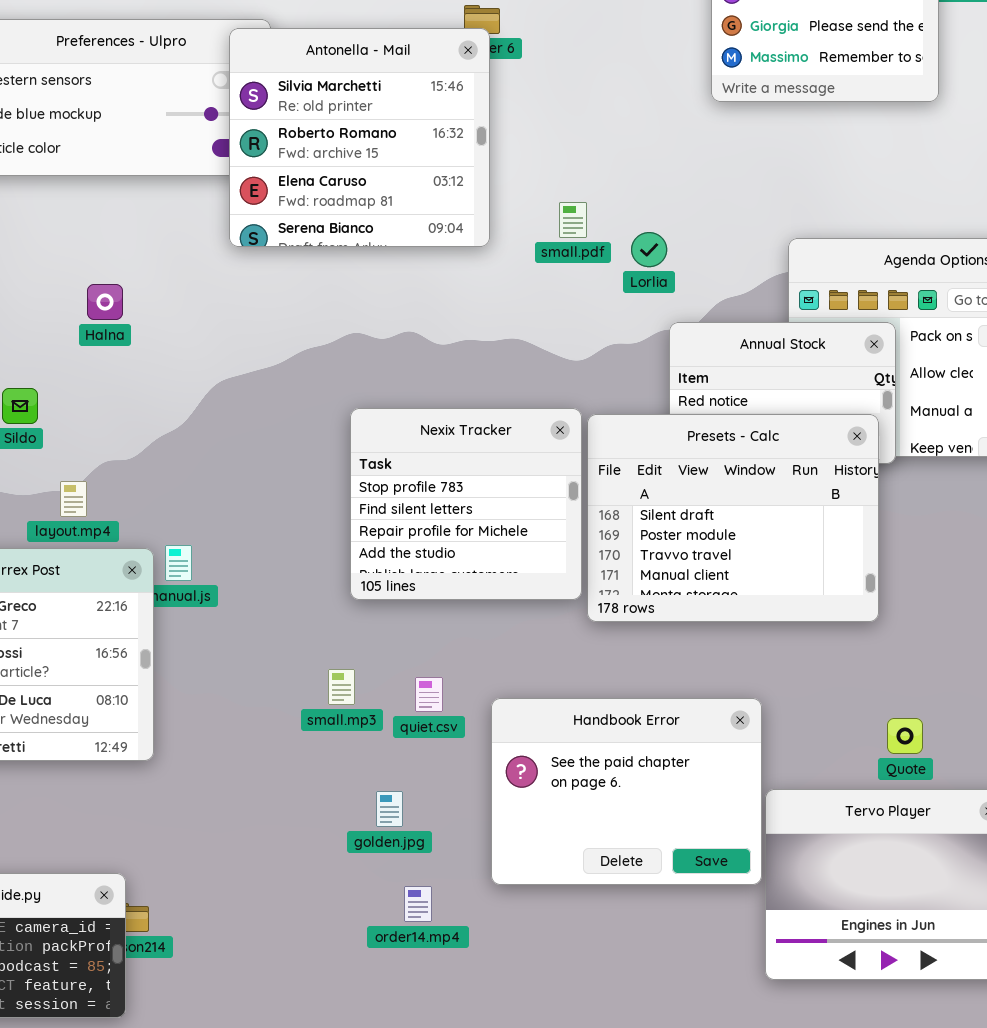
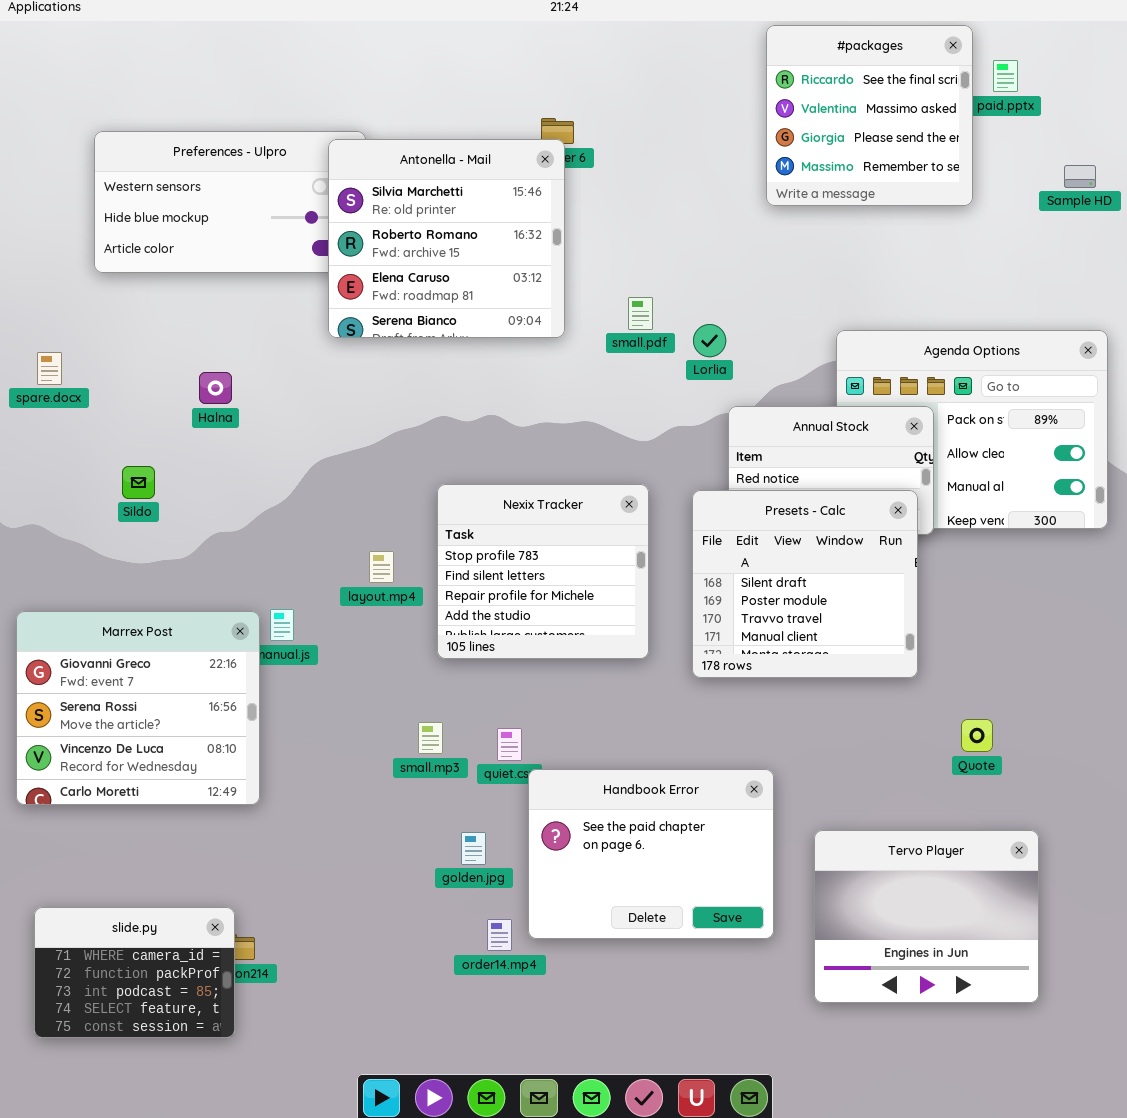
Presets - Calc: [587,414,879,622] -> [692,490,918,678], resized
layout.mp4: [60,481,87,517] -> [369,551,394,583], moved
Handbook Error: [491,698,762,885] -> [528,769,774,939], moved
Quote: [887,718,923,754] -> [961,719,993,752], moved

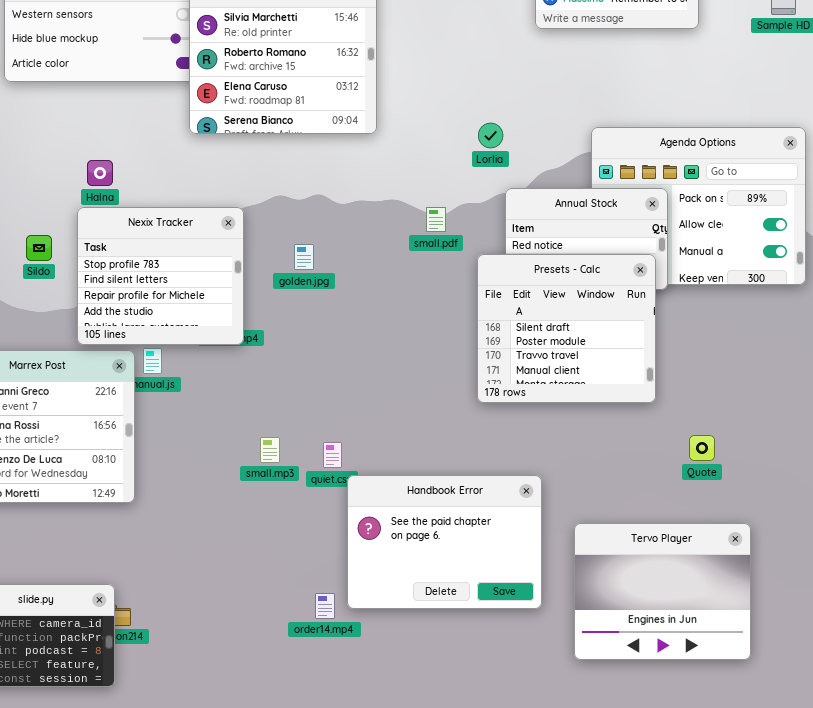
small.pdf: [628,297,653,330] -> [426,207,446,232], moved
Nexix Tracker: [437,484,649,659] -> [77,207,244,345], moved
golden.jpg: [461,832,486,865] -> [294,244,314,270], moved

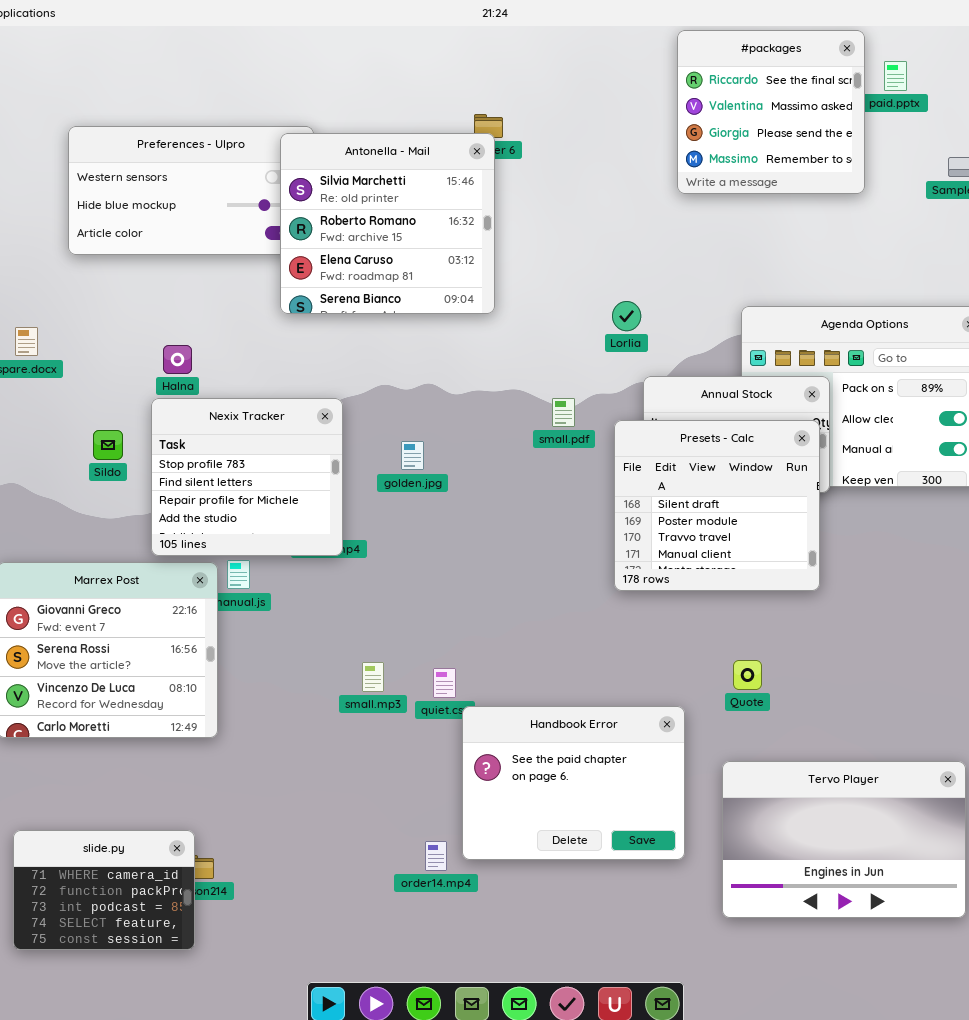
Presets - Calc: [477,254,656,403] -> [614,420,820,591], moved
Quote: [689,435,715,461] -> [733,660,762,690], moved
Tervo Player: [574,523,751,660] -> [722,761,966,918], resized

